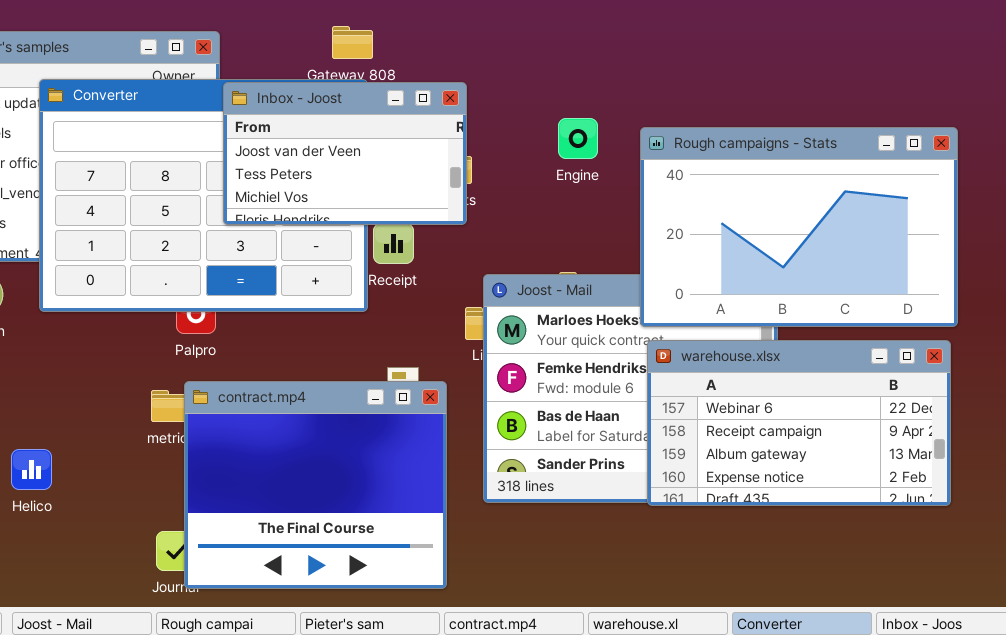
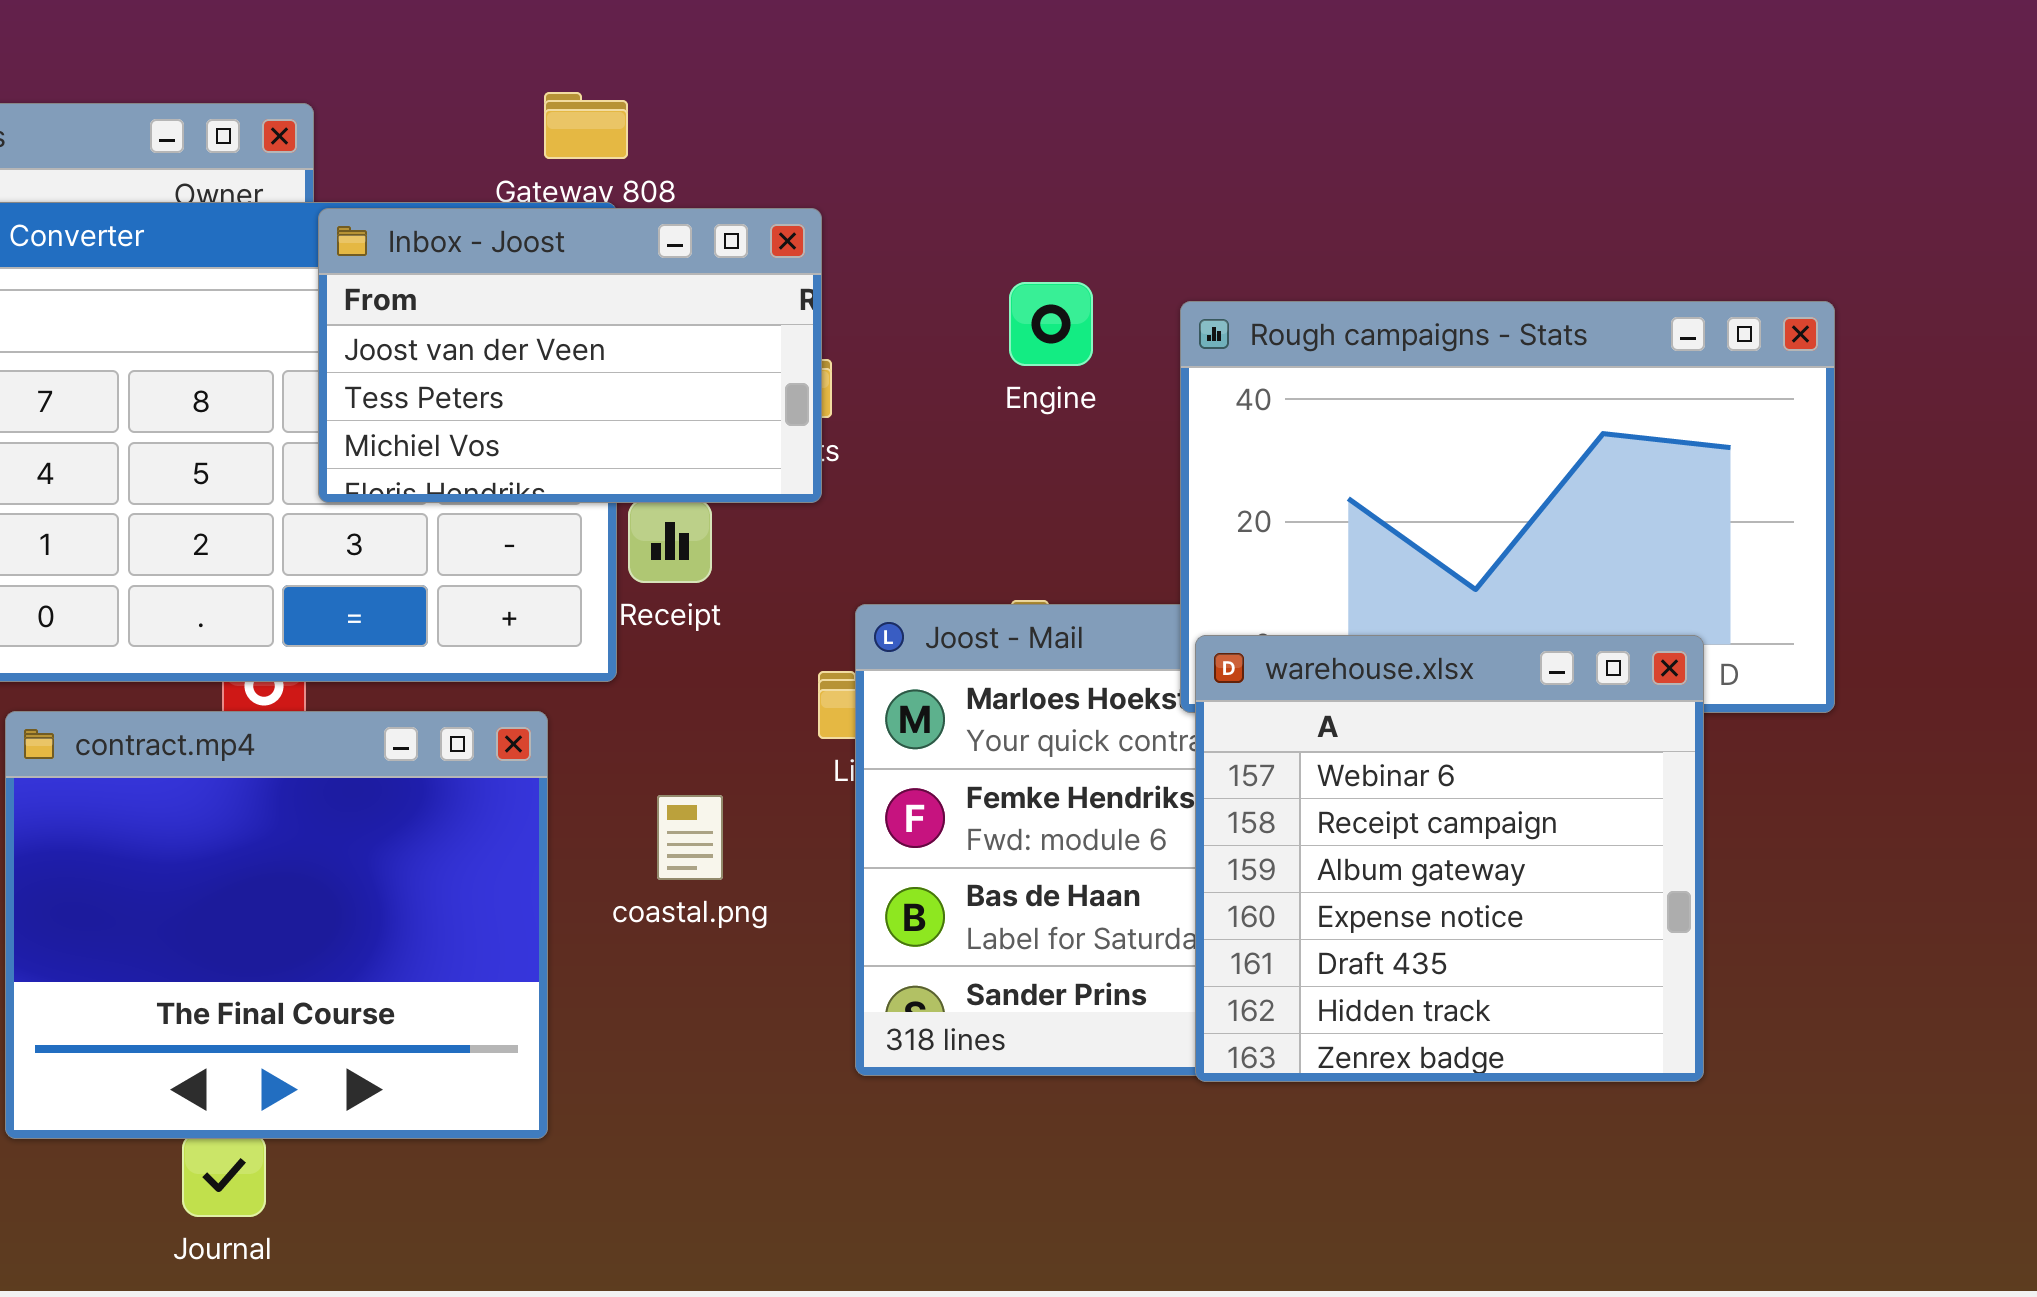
warehouse.xlsx: [647,340,951,506] -> [1195,635,1704,1082], resized
contract.mp4: [184,381,447,589] -> [5,711,548,1139], moved

